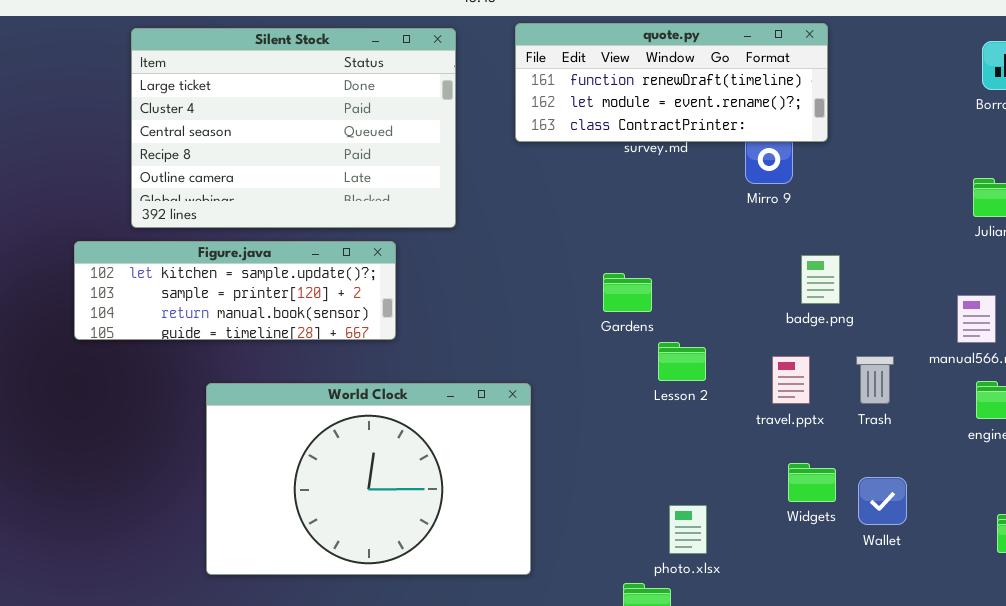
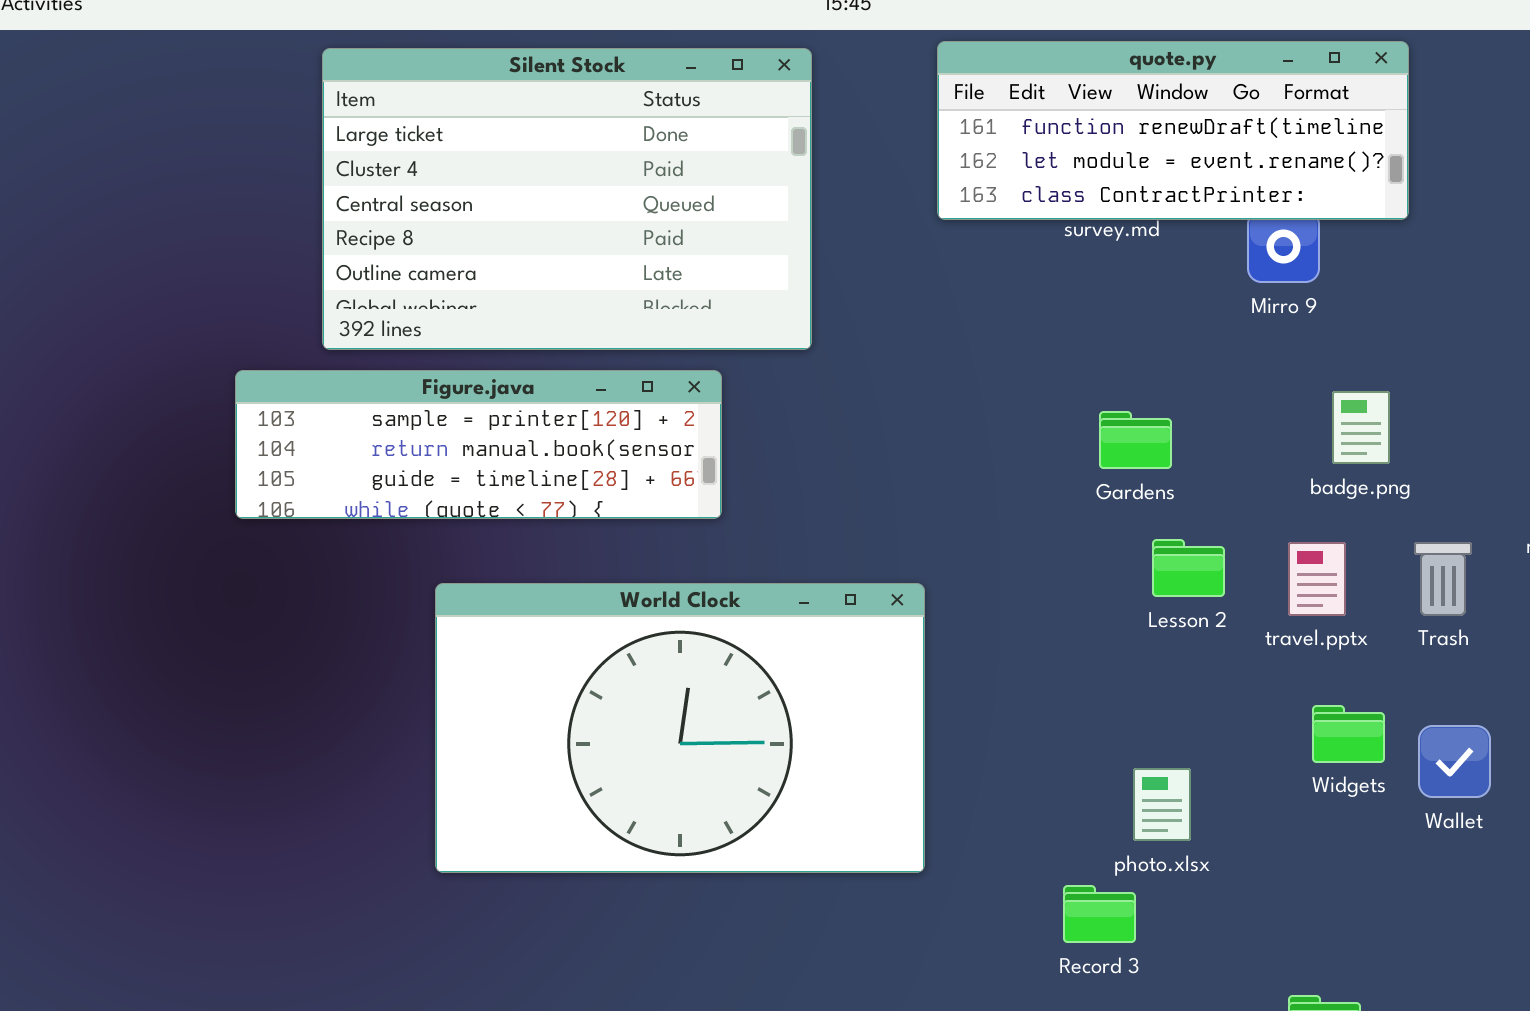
quote.py: [515,23,828,142] -> [937,41,1409,220], moved
Figure.java: [74,241,396,340] -> [235,370,722,519], scrolled down 1 row
Gardens: [603,273,652,312] -> [1099,411,1172,469], moved
Lesson 2: [658,342,706,381] -> [1152,539,1225,597], moved

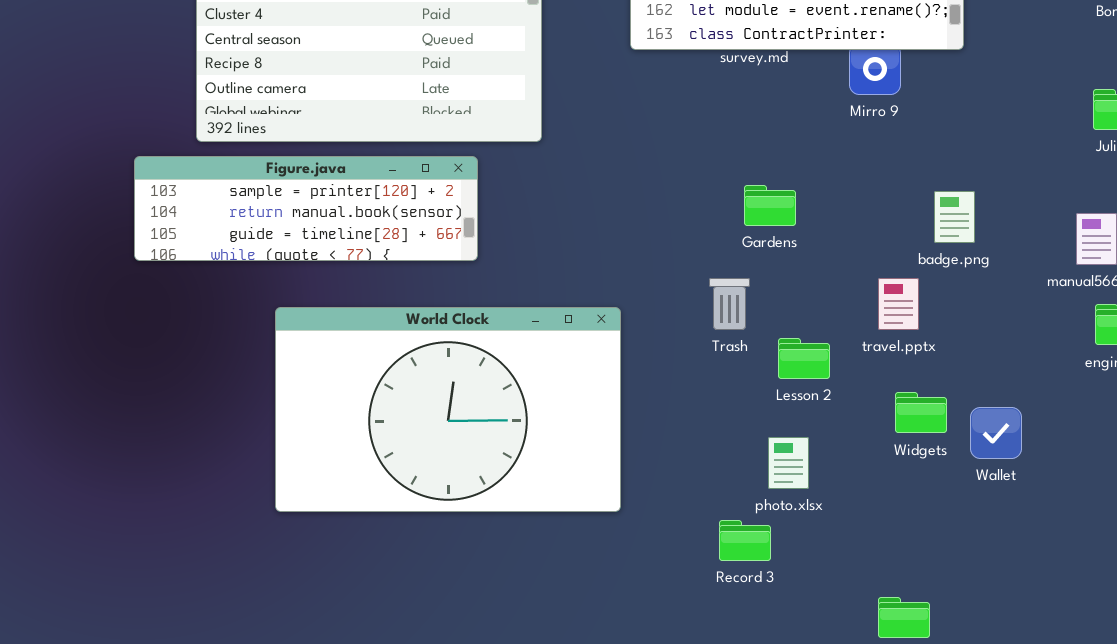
badge.png: [1332,391,1390,464] -> [934,191,975,243], moved
Lesson 2: [1152,539,1225,597] -> [778,338,830,379], moved
Trash: [1414,542,1472,616] -> [709,278,750,330], moved

